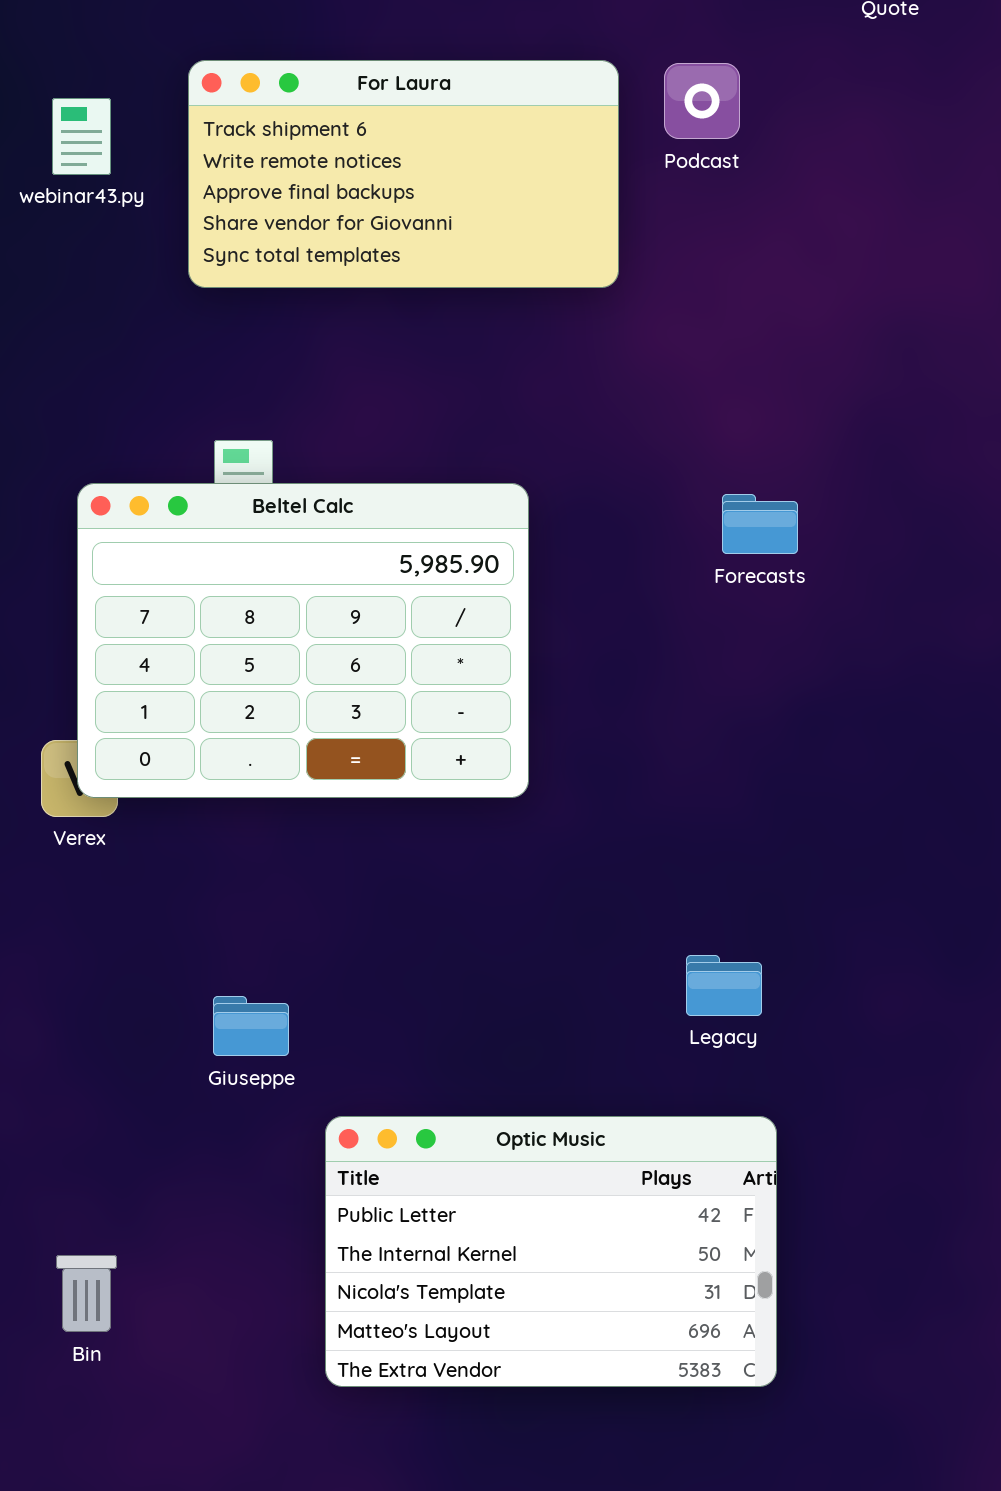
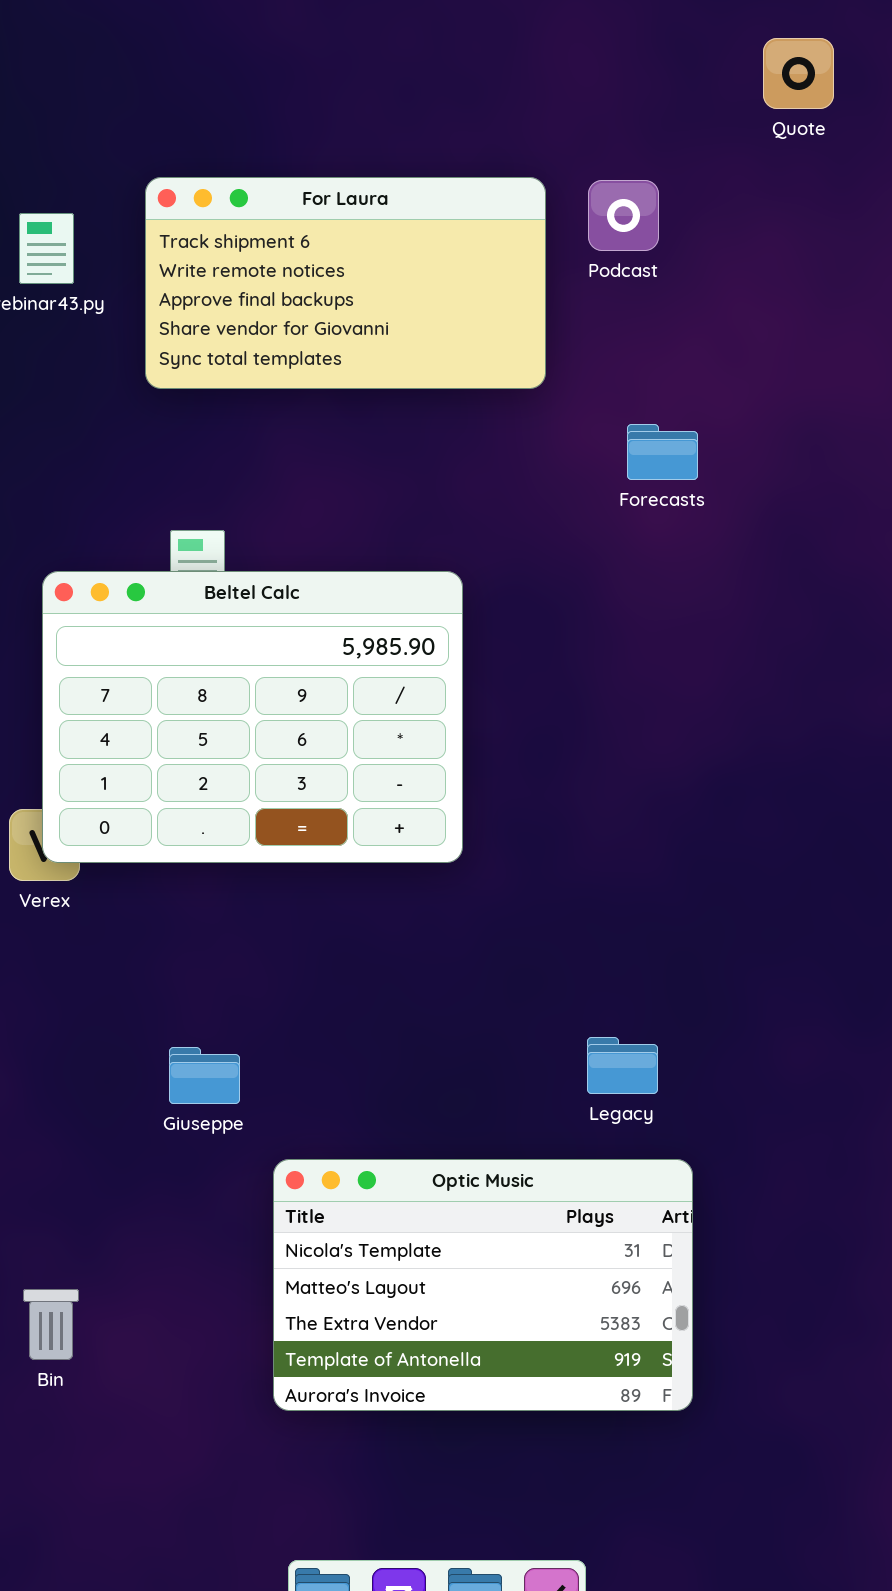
Forecasts: [722,494,798,554] -> [627,424,698,480], moved
Legacy: [686,955,762,1016] -> [587,1037,658,1094], moved
Optic Music: [325,1116,777,1387] -> [273,1159,693,1411], scrolled down 2 rows

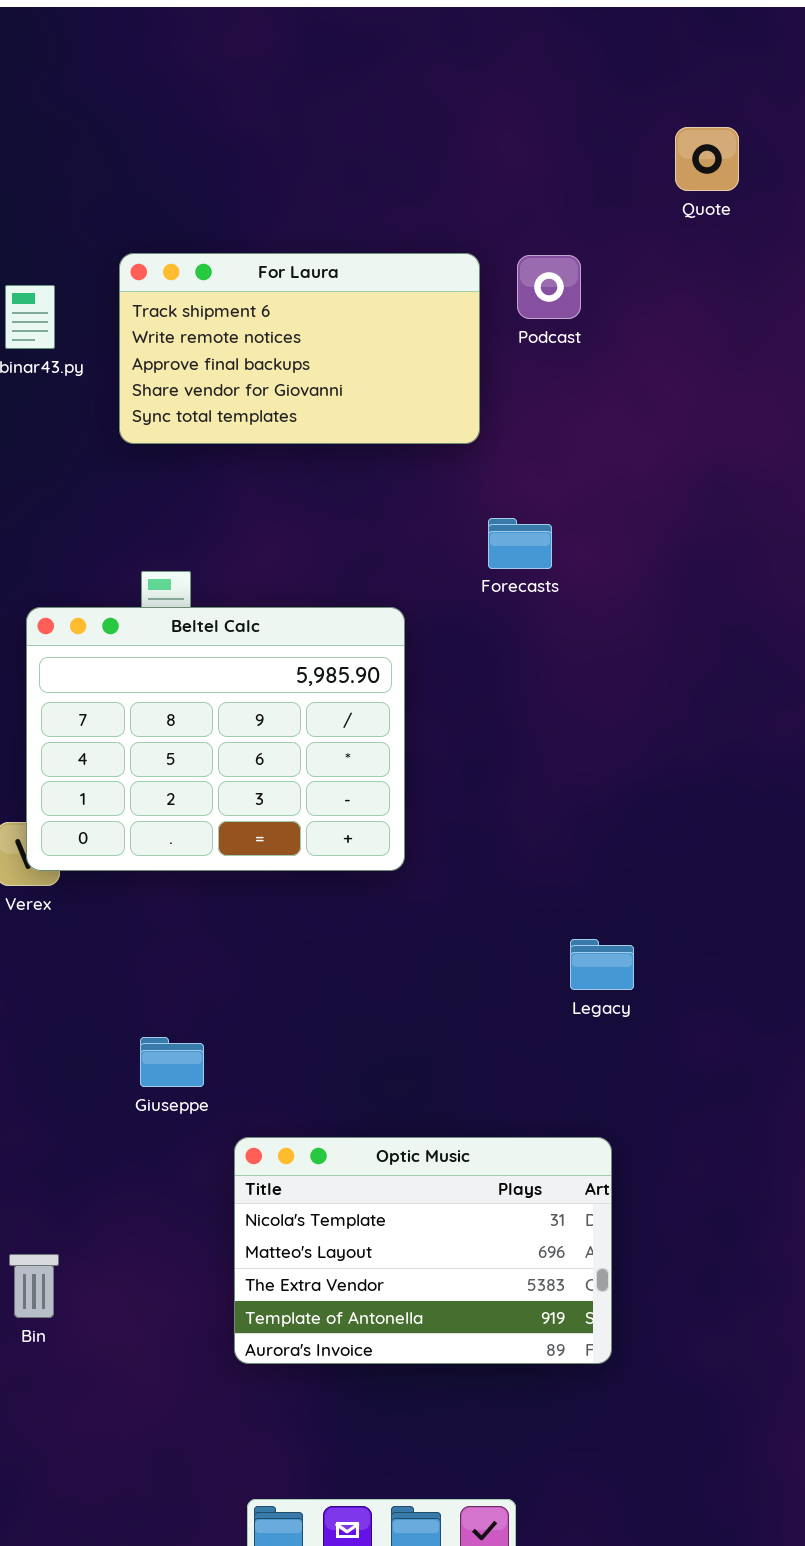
Forecasts: [627,424,698,480] -> [488,518,552,569], moved
Legacy: [587,1037,658,1094] -> [570,939,634,990], moved

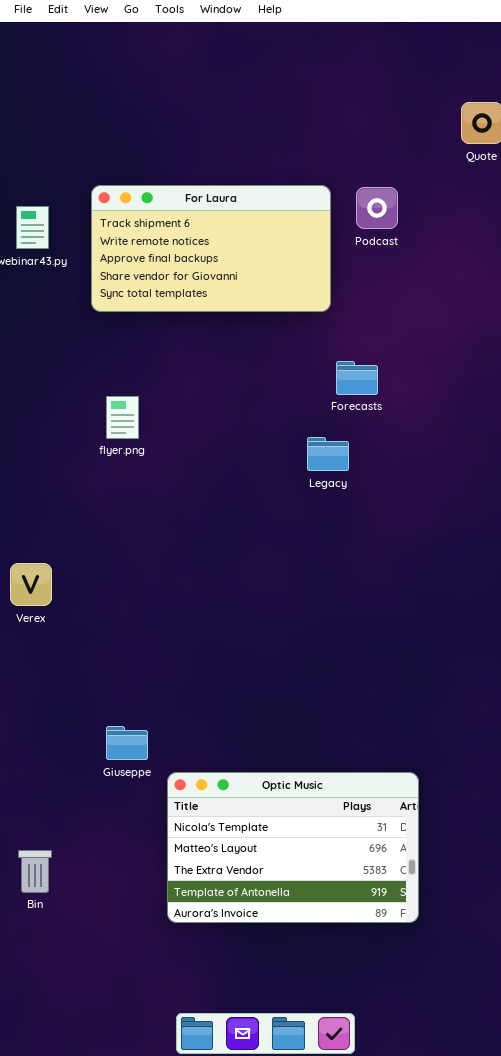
Beltel Calc: [26,607,405,871] -> none, closed
Legacy: [570,939,634,990] -> [307,437,349,471], moved
Giuseppe: [140,1037,204,1087] -> [106,726,148,760], moved

